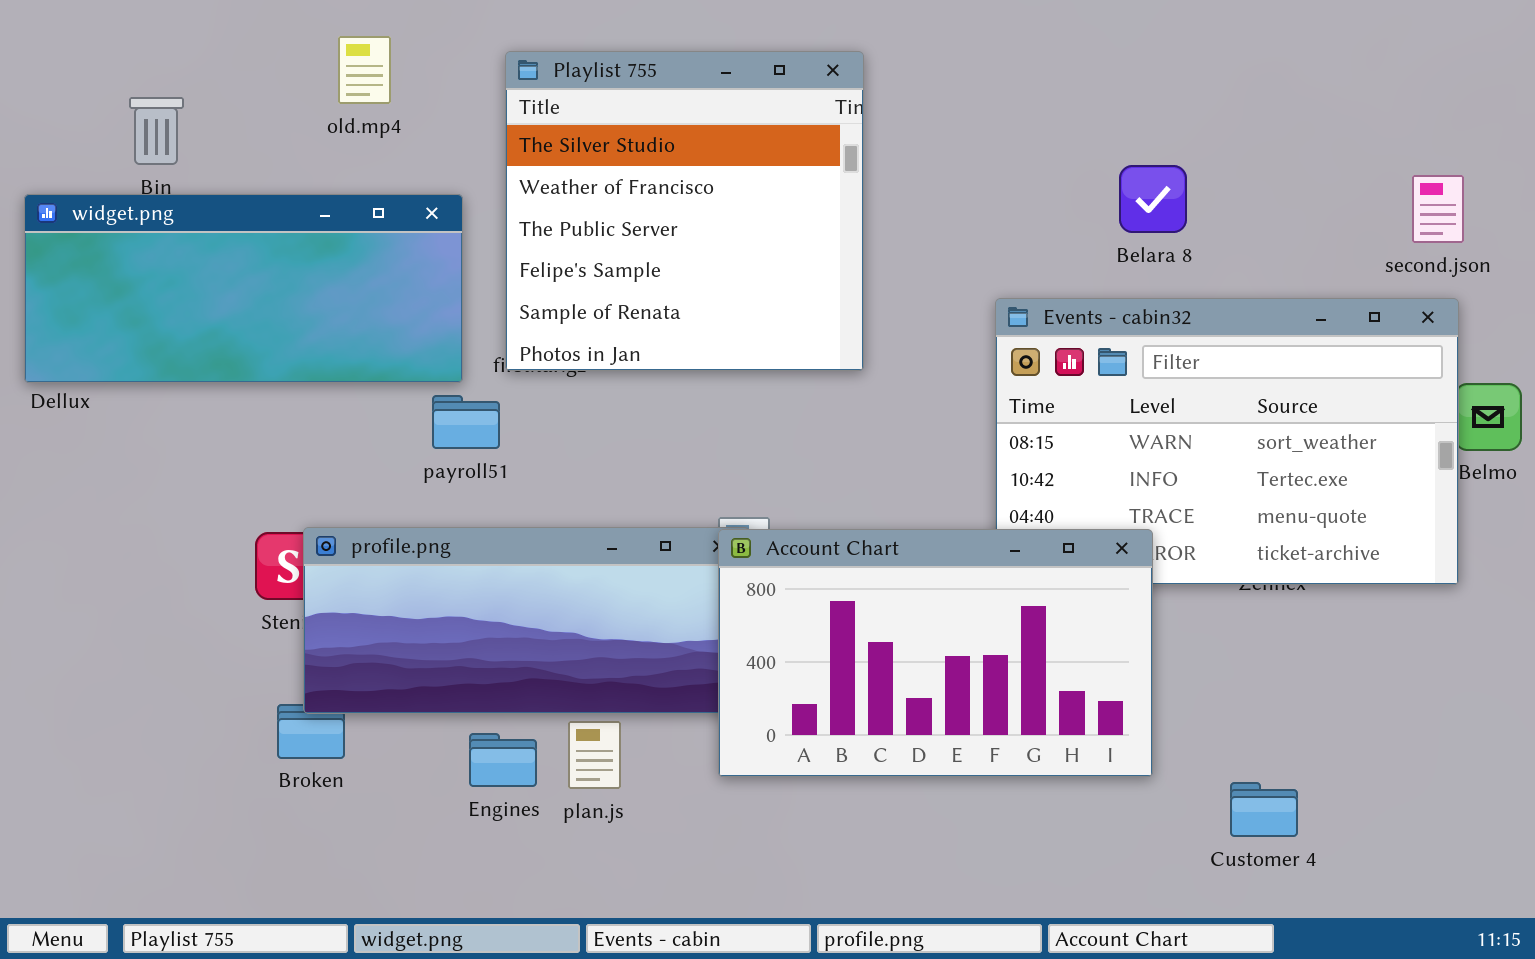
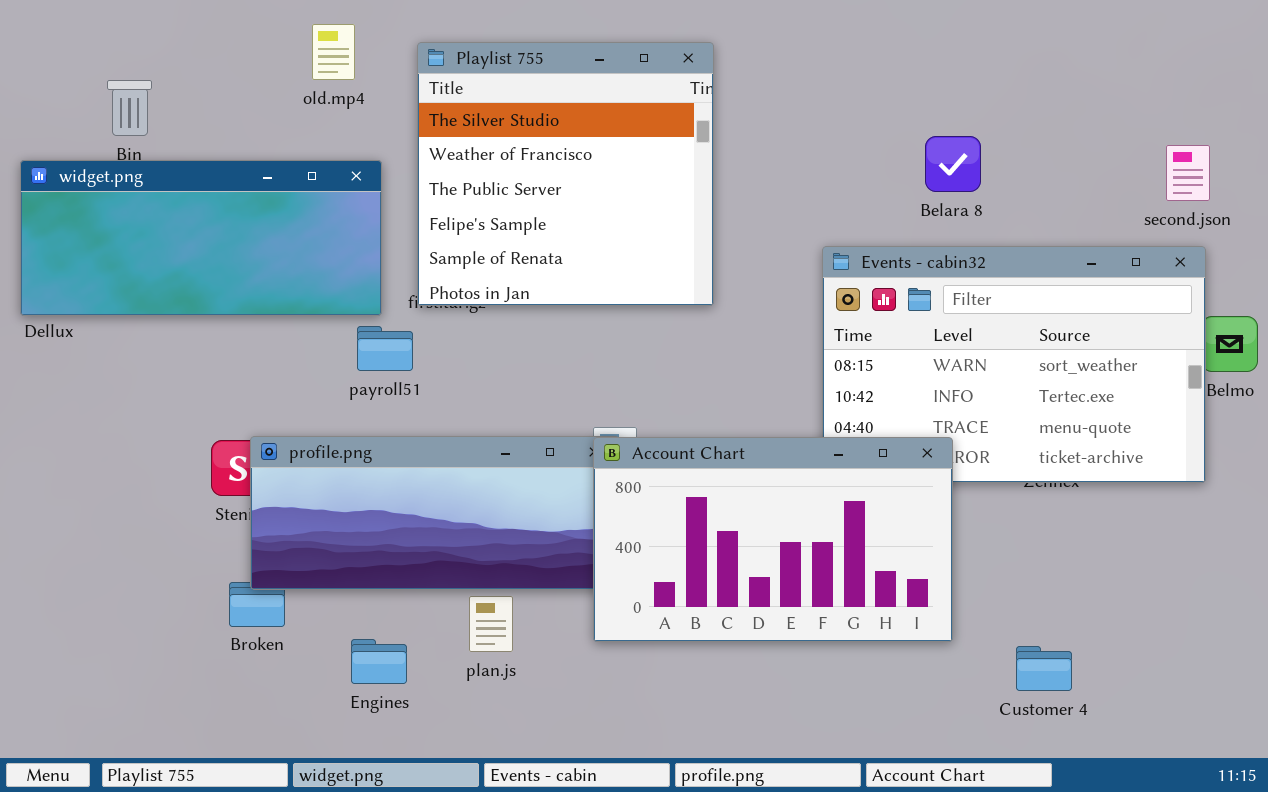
old.mp4: [338,36,391,104] -> [312,24,355,80], moved
Engines: [469,733,537,787] -> [351,639,407,684], moved

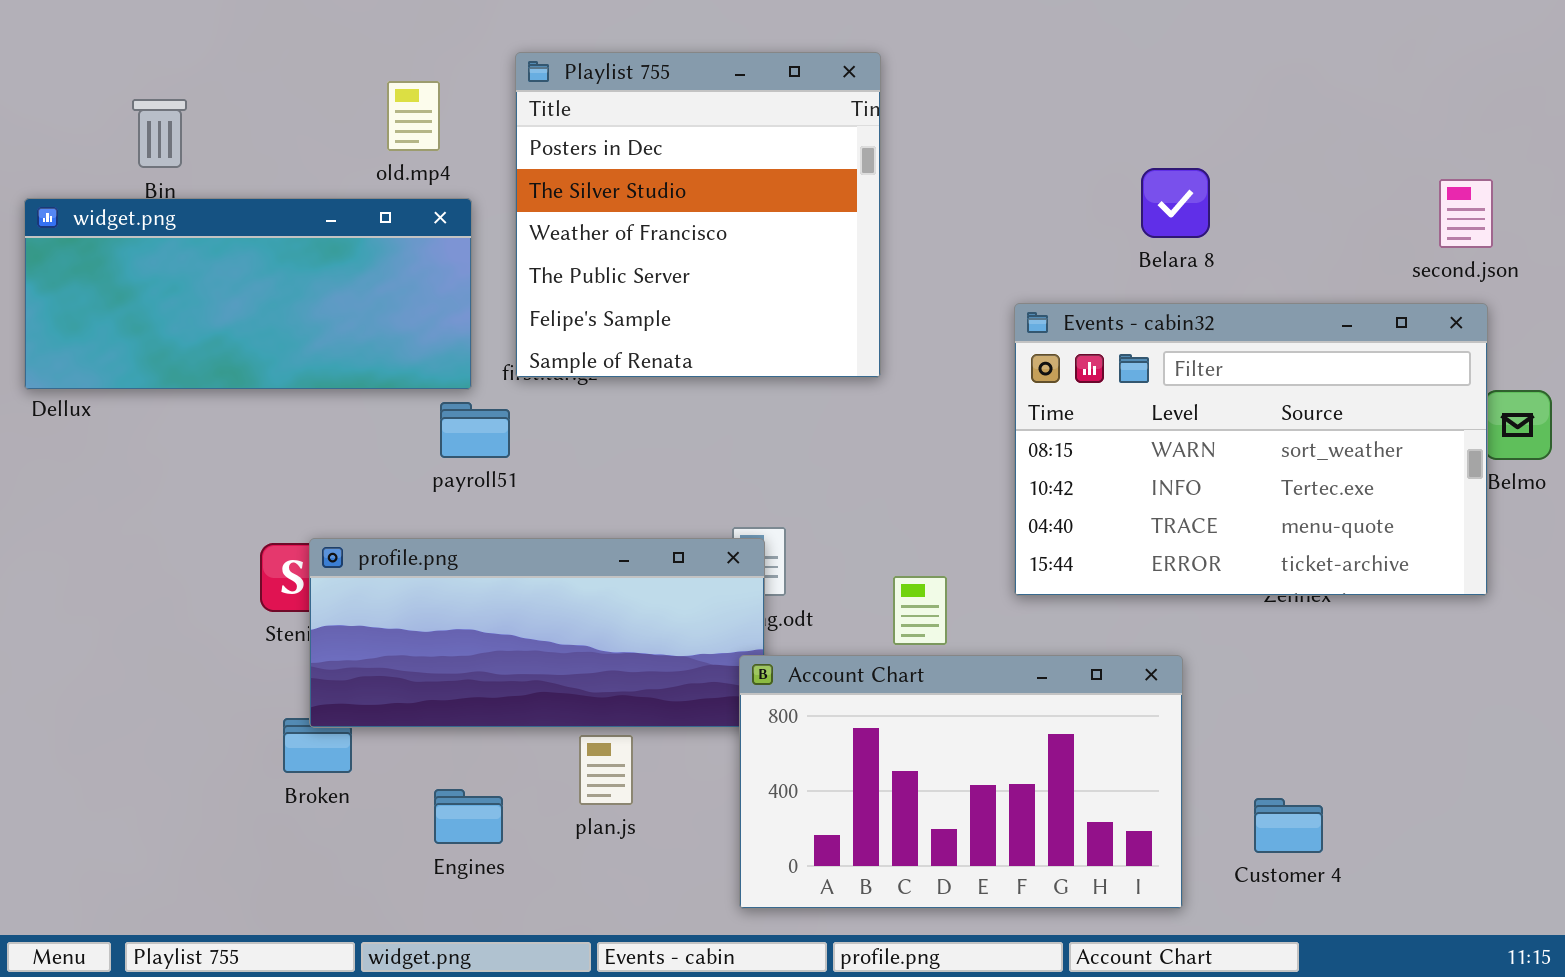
old.mp4: [312,24,355,80] -> [387,81,440,151], moved
Playlist 755: [417,42,714,306] -> [515,52,881,378], scrolled up 1 row
Account Chart: [593,437,953,642] -> [739,655,1183,909], moved

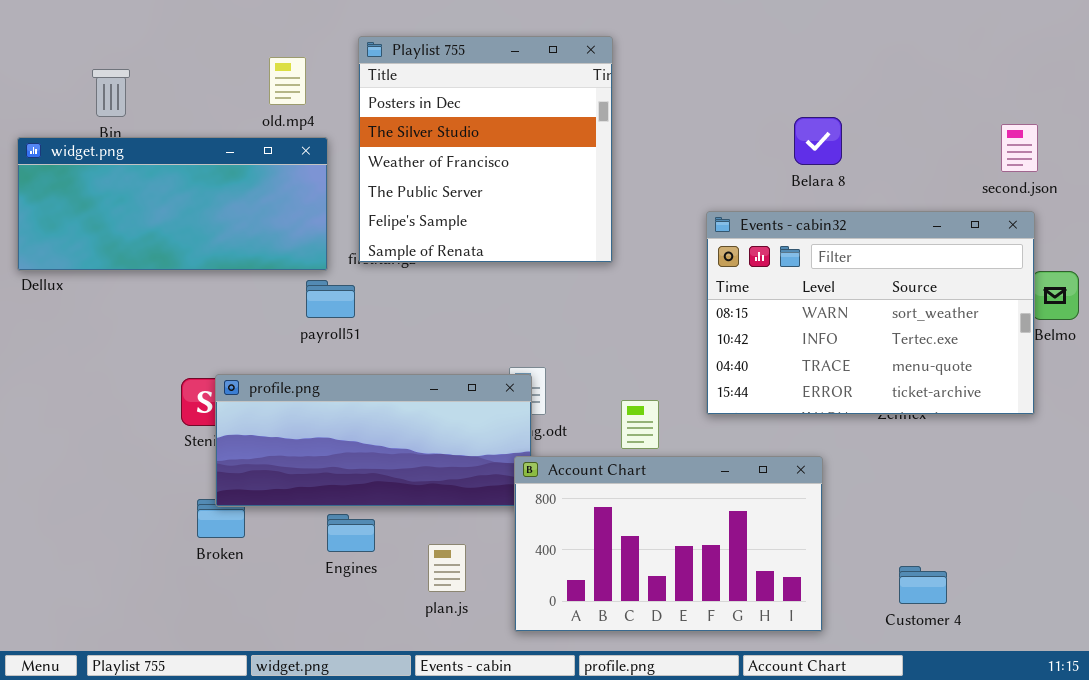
plan.js: [579,735,633,805] -> [428,544,466,592], moved
Engines: [434,789,503,844] -> [327,514,375,552], moved
Customer 4: [1254,798,1323,853] -> [899,566,947,604], moved

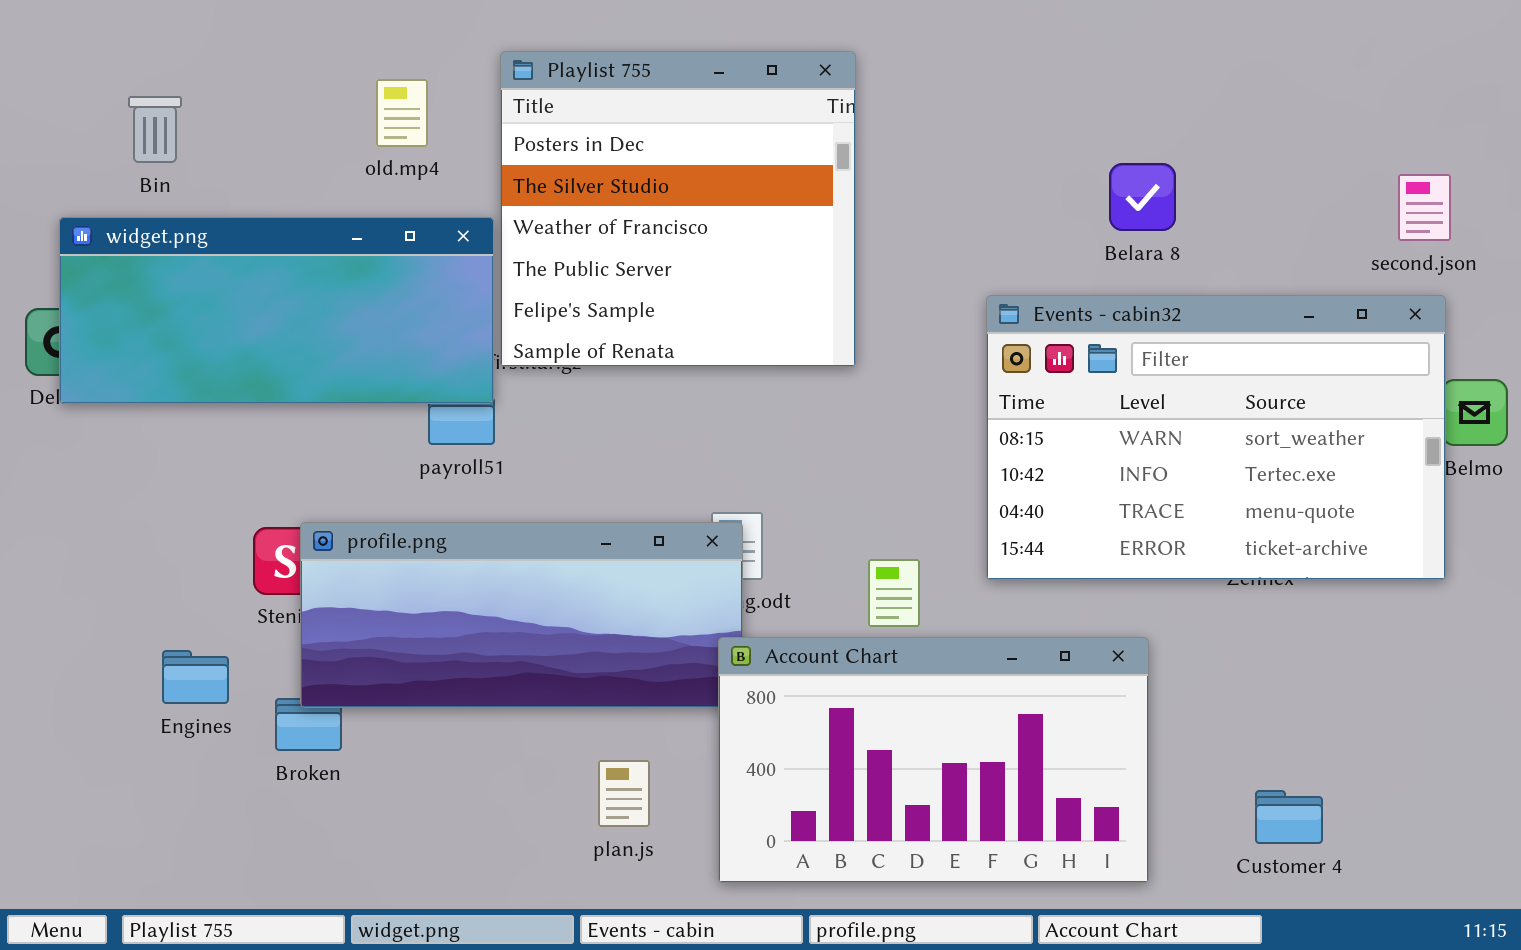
widget.png: [17,137,328,271] -> [59,217,494,404], moved
Engines: [327,514,375,552] -> [162,650,229,704], moved

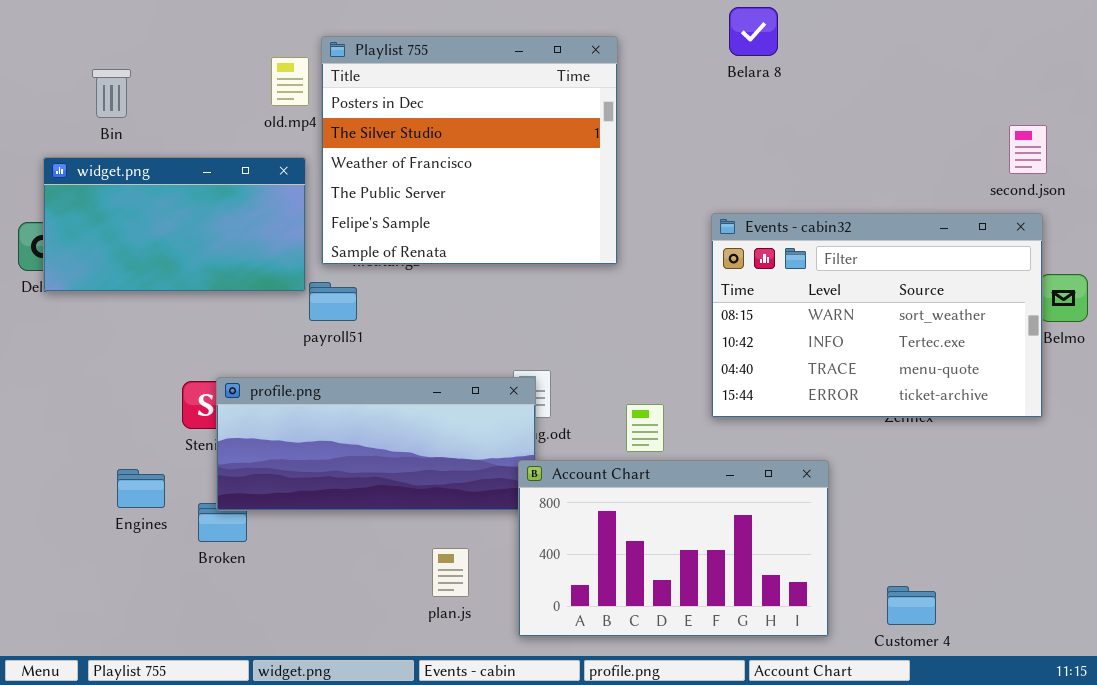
Playlist 755: [500,51,856,367] -> [321,36,618,265], resized
Belara 8: [1109,163,1176,231] -> [729,7,778,56], moved
widget.png: [59,217,494,404] -> [43,157,306,292], resized
Customer 4: [1255,790,1323,844] -> [887,586,936,625], moved

